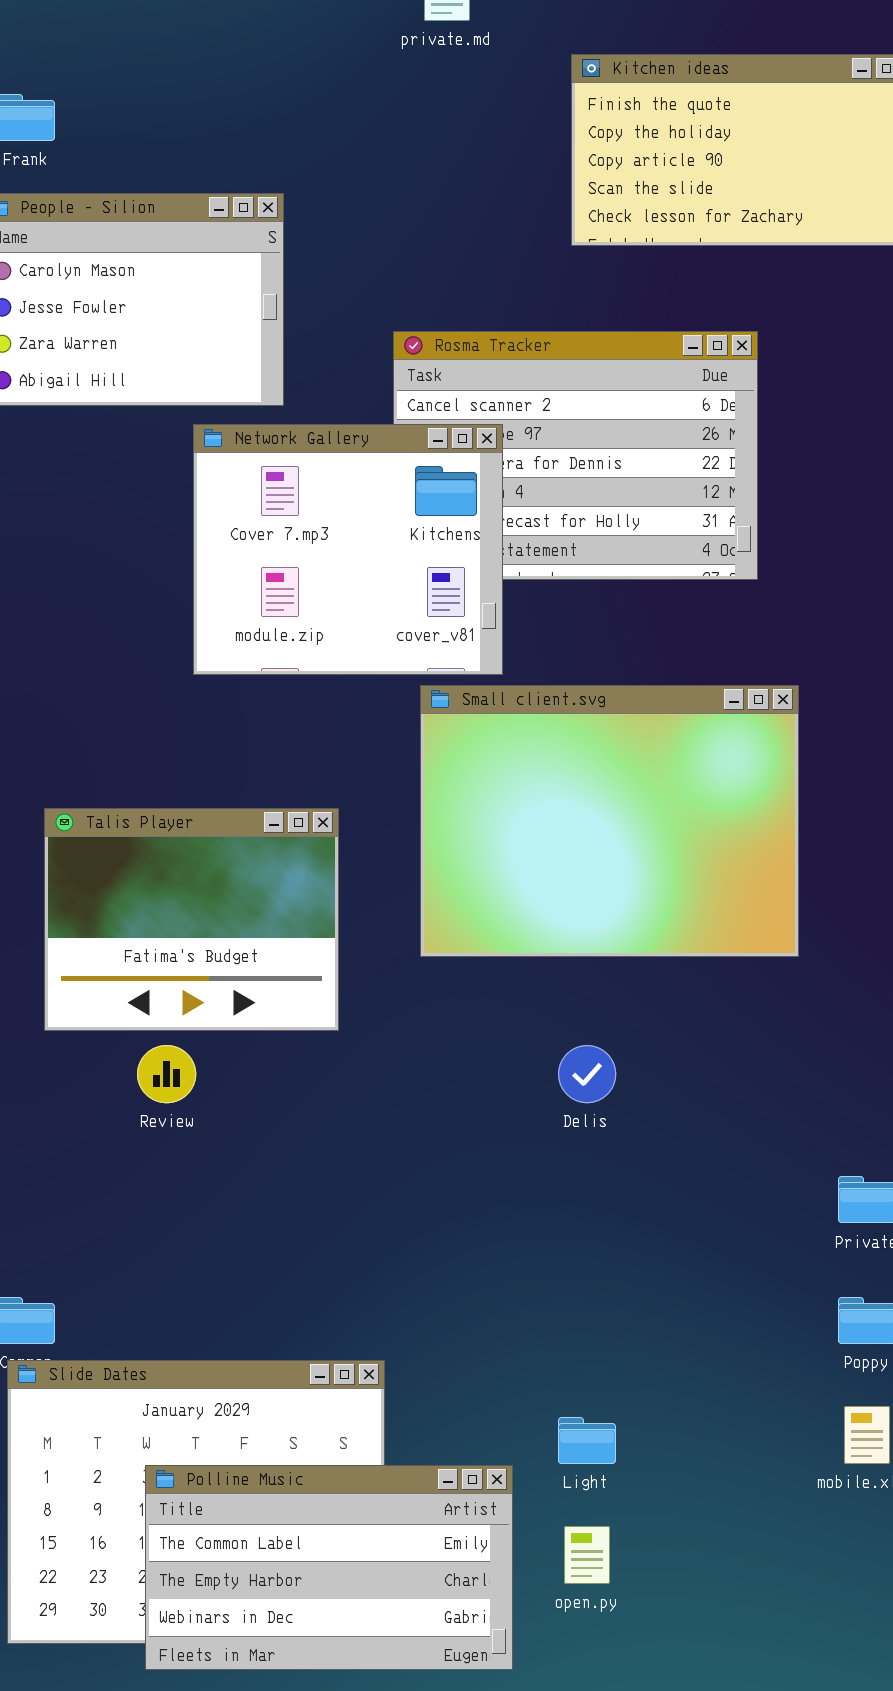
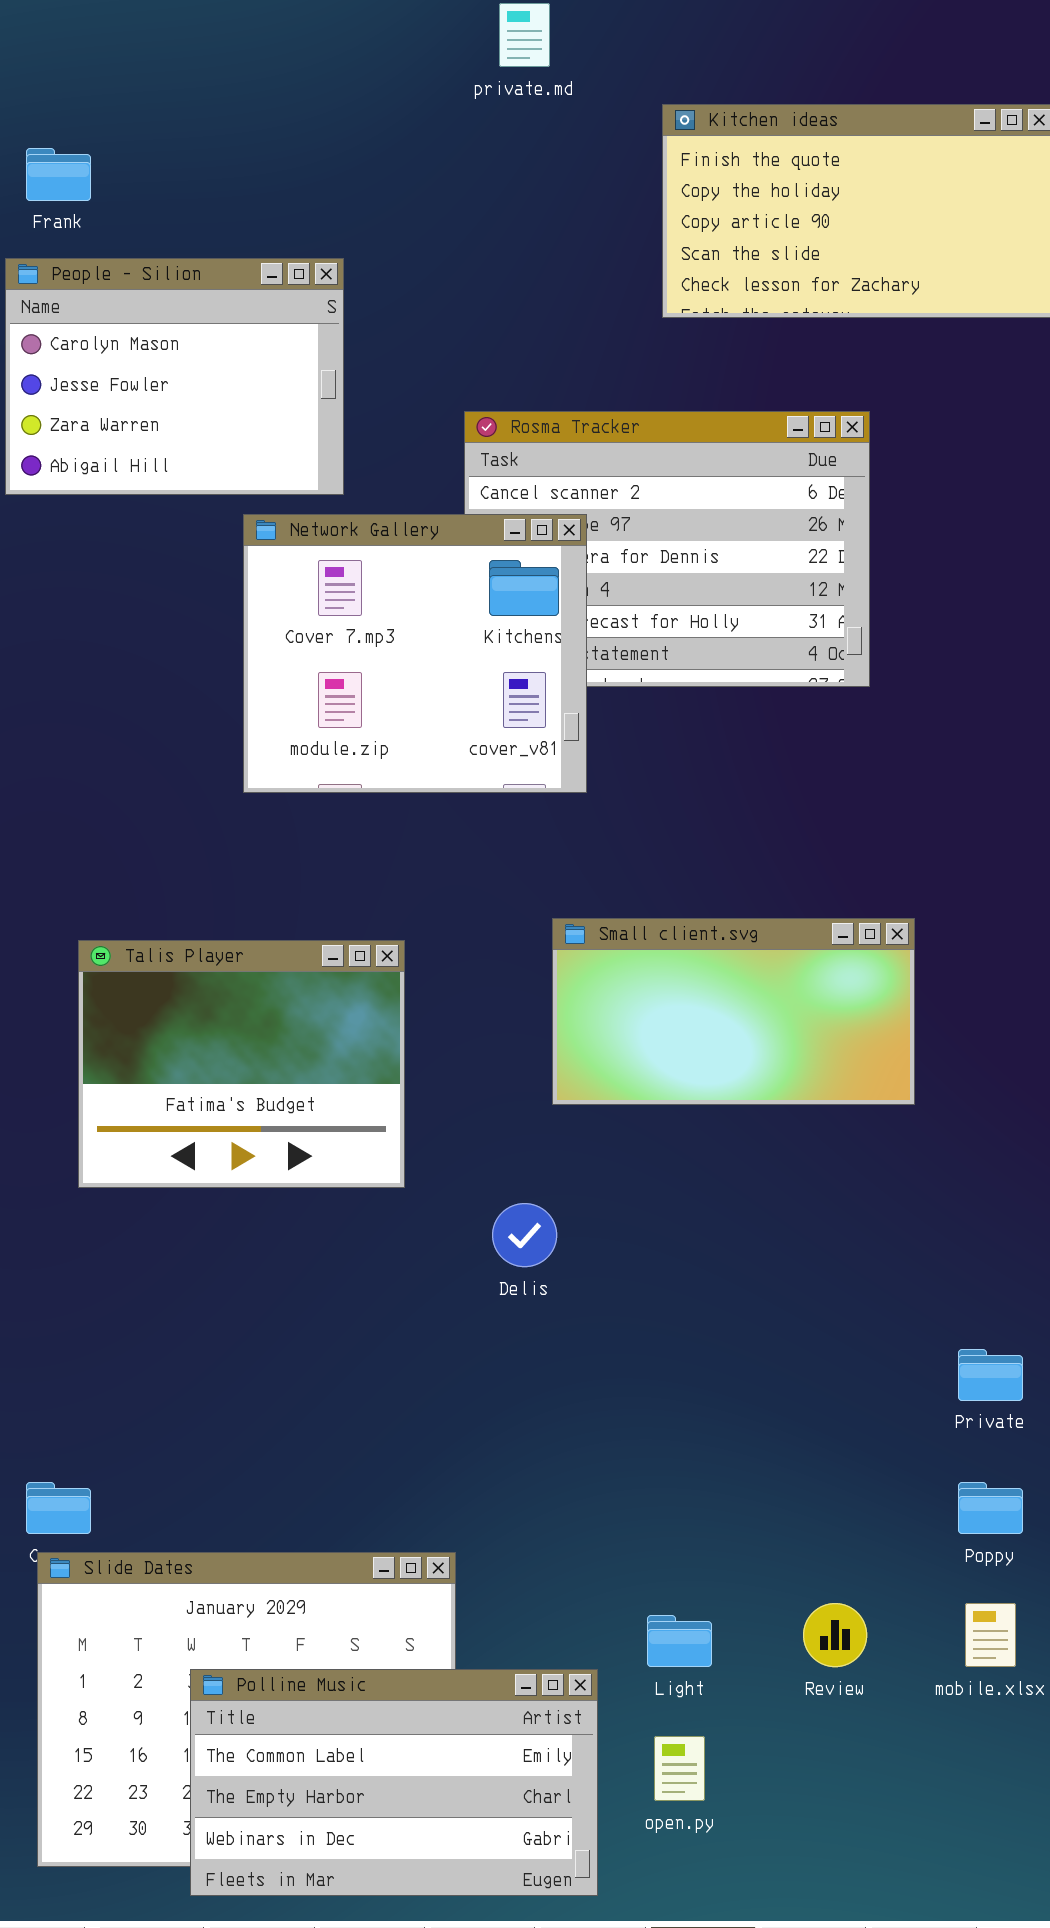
Small client.svg: [420,685,799,957] -> [552,918,915,1105], resized
Review: [137,1045,196,1103] -> [803,1603,867,1667], moved
Delis: [558,1045,616,1103] -> [492,1203,557,1267], moved

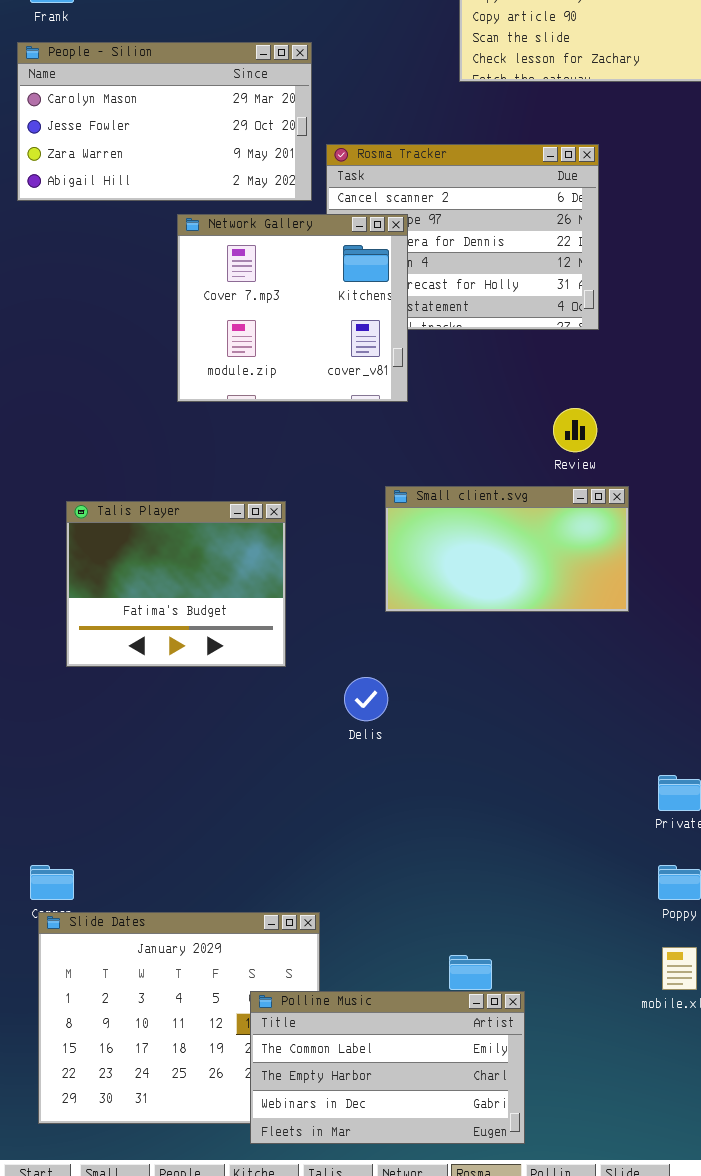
People - Silion: [5,258,344,495] -> [17,42,312,201], resized
Review: [803,1603,867,1667] -> [553,408,597,452], moved
Polline Music: [190,1669,598,1896] -> [250,991,525,1144], moved

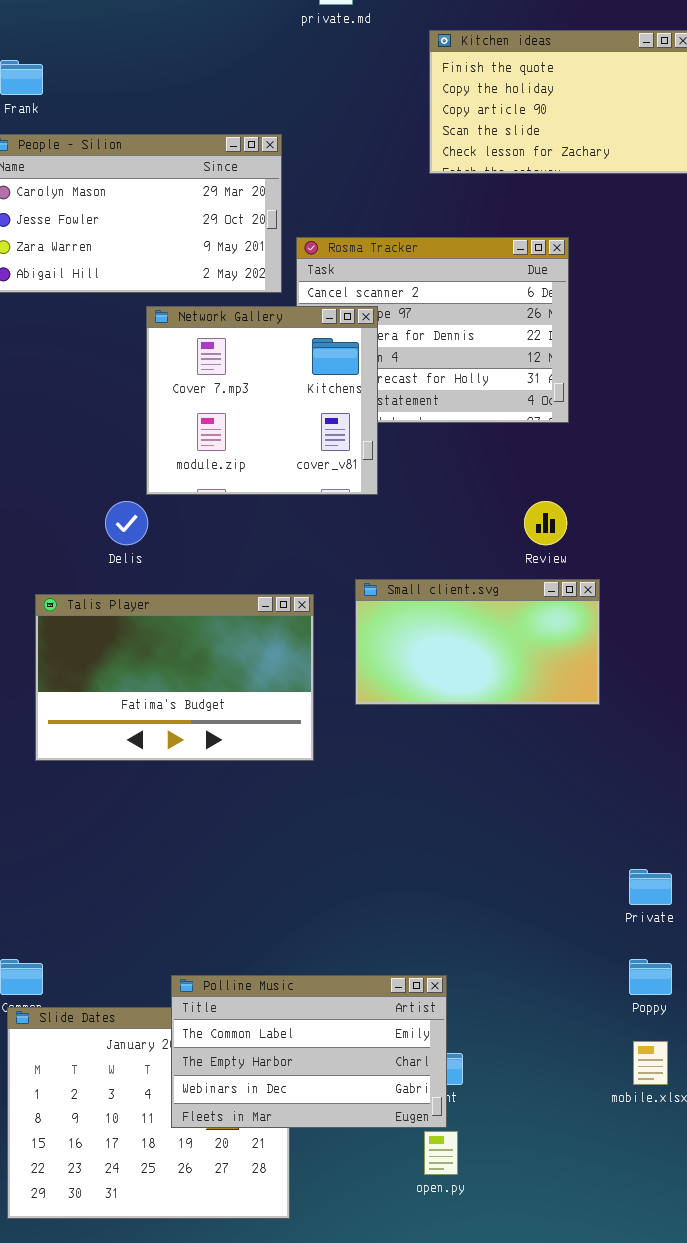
Talis Player: [66,501,286,667] -> [35,594,314,761], resized
Delis: [344,677,388,721] -> [105,501,148,545], moved
Polline Music: [250,991,525,1144] -> [171,975,447,1128], moved

